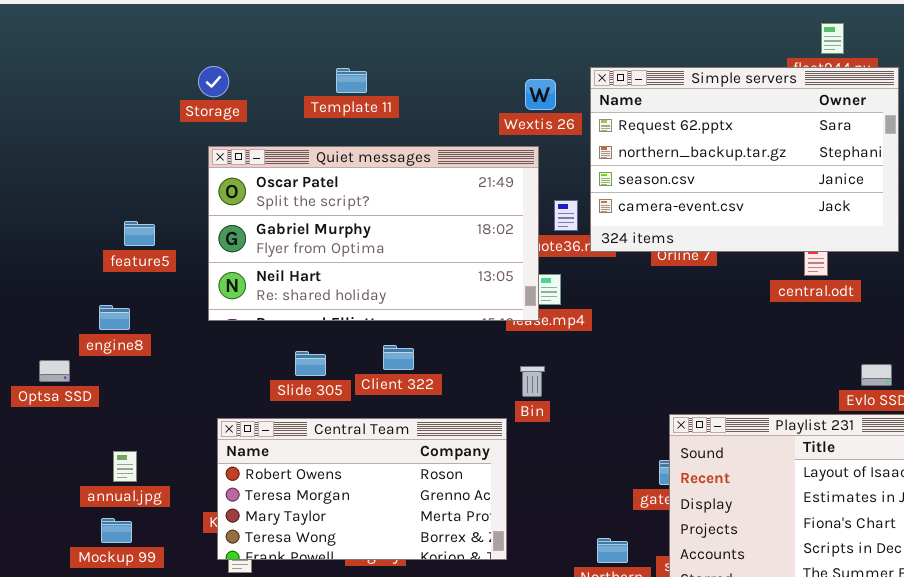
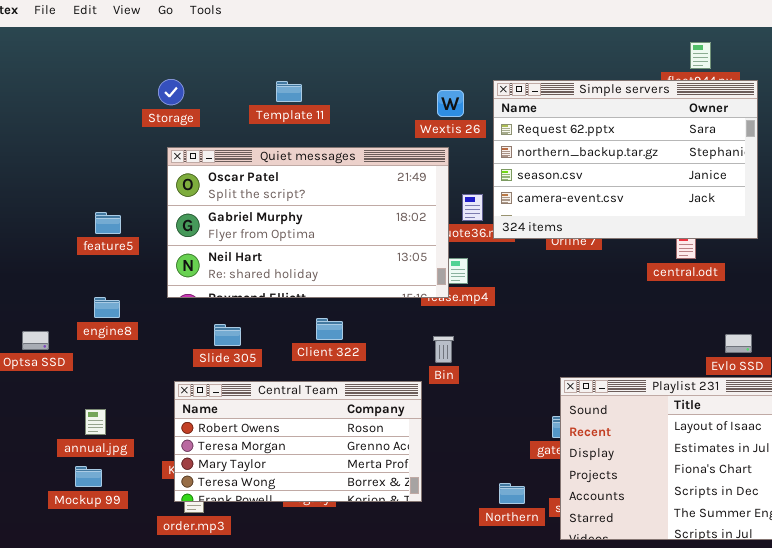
engine8: [99,305,130,330] -> [94,297,120,318], moved
Slide 305: [295,351,326,376] -> [214,324,241,346], moved

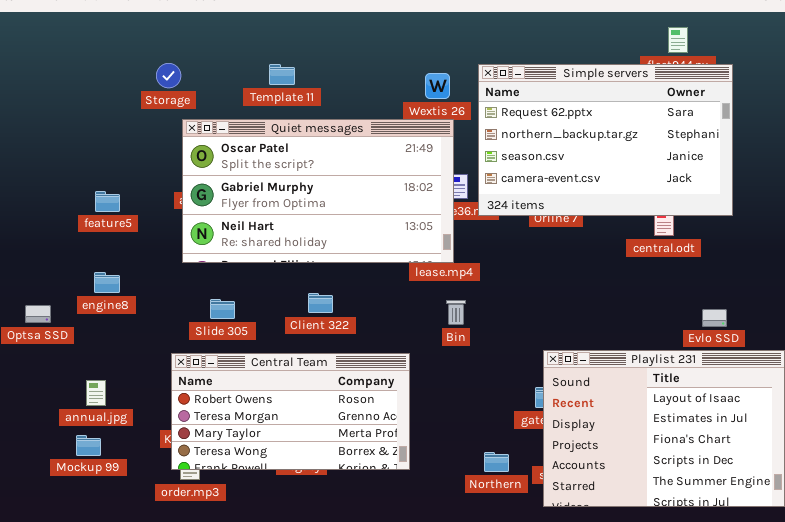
Quiet messages: [167,147,449,298] -> [182,119,454,263], moved
Bin: [433,336,454,363] -> [446,300,466,325], moved

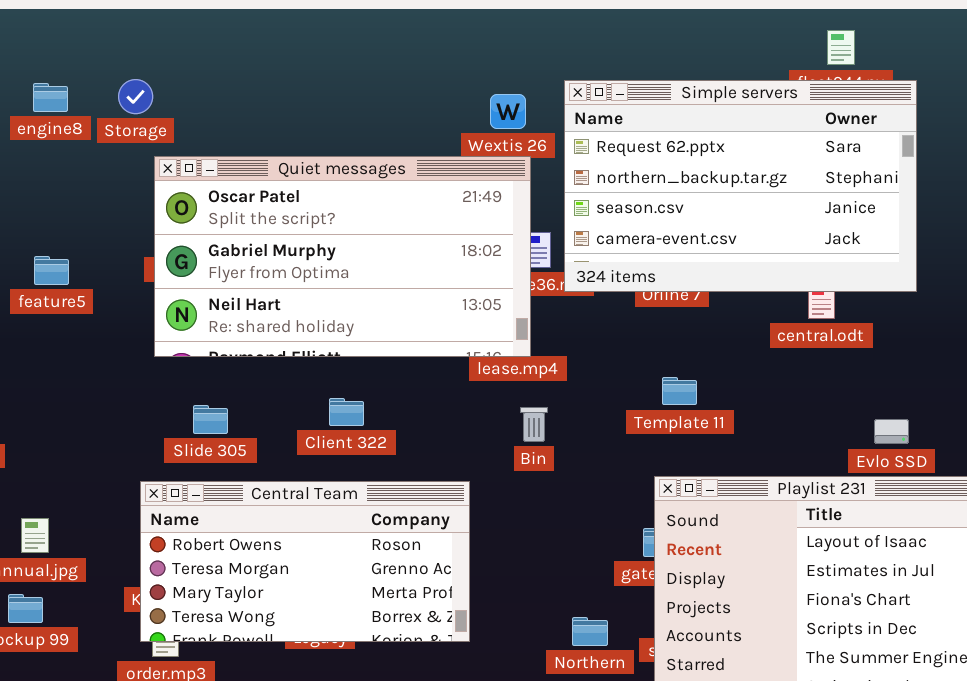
Template 11: [269,64,295,85] -> [662,377,697,405], moved
engine8: [94,272,120,293] -> [33,83,68,112], moved

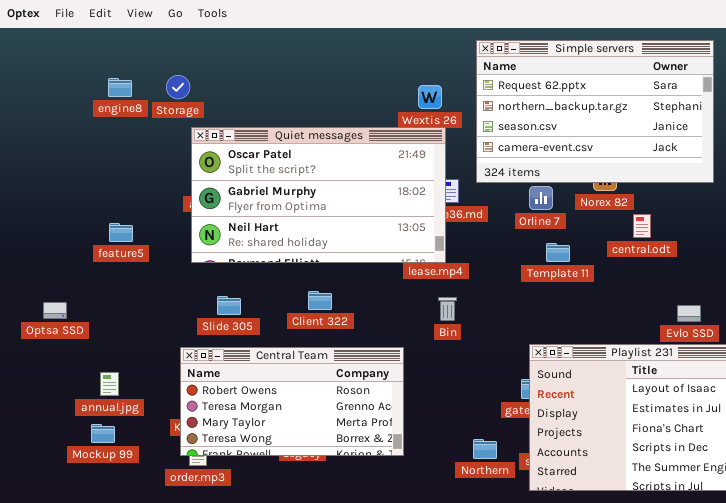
Simple servers: [564,80,917,292] -> [476,40,714,183], moved
feature5: [34,256,69,285] -> [109,223,133,242], moved
Template 11: [662,377,697,405] -> [546,243,570,262], moved

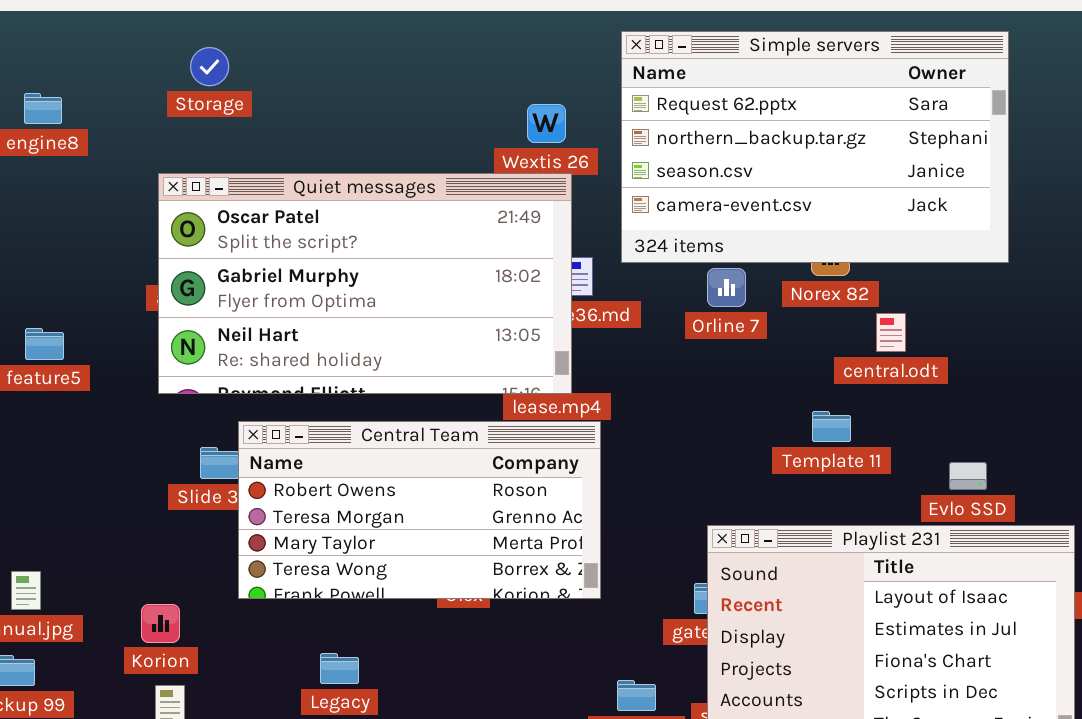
Storage: [166,75,190,99] -> [190,47,229,86], moved
Template 11: [546,243,570,262] -> [812,411,851,442], moved
Central Team: [180,347,404,456] -> [238,421,601,599], moved

